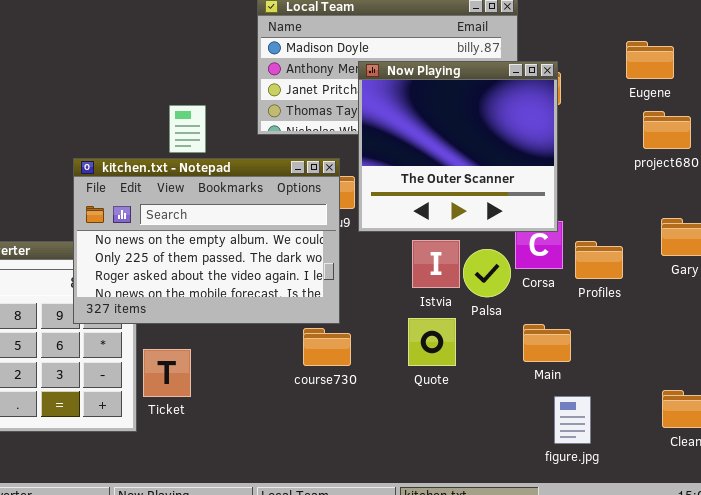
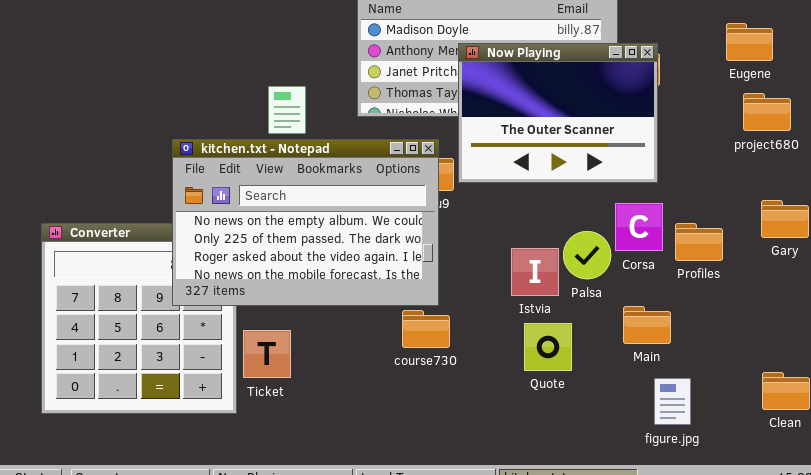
Now Playing: [358,61,558,232] -> [458,43,658,183], resized
Istvia: [412,240,460,288] -> [511,248,559,296], moved
Quote: [408,318,456,366] -> [524,323,572,371], moved

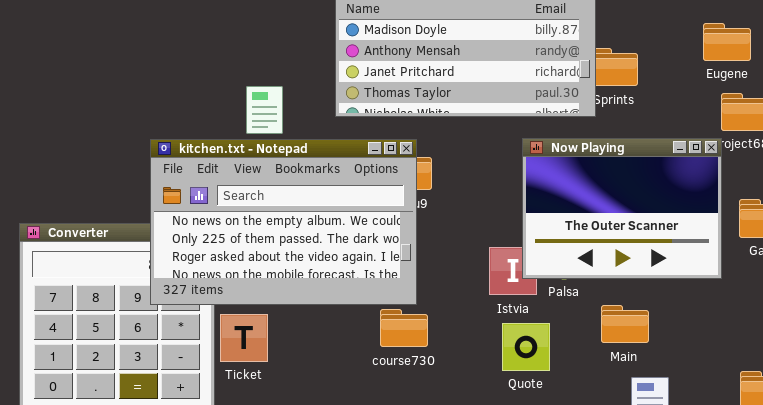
Now Playing: [458,43,658,183] -> [522,138,722,279], moved
Ticket: [243,330,291,378] -> [220,314,268,362], moved

